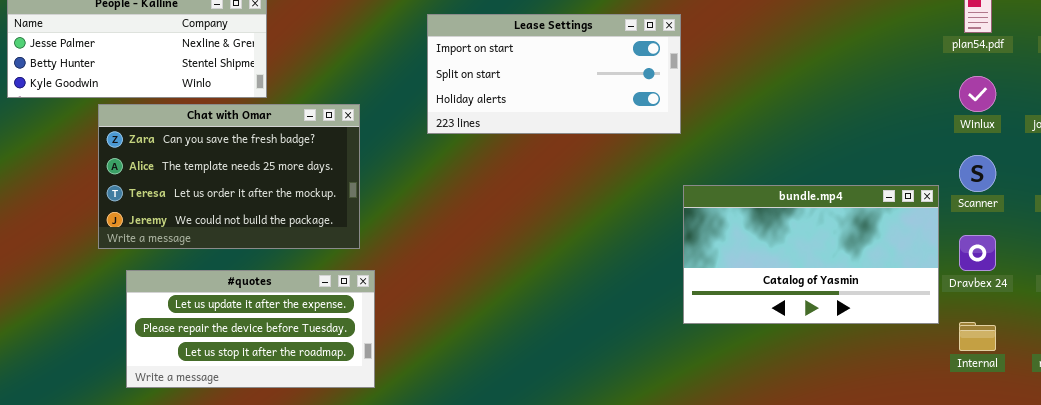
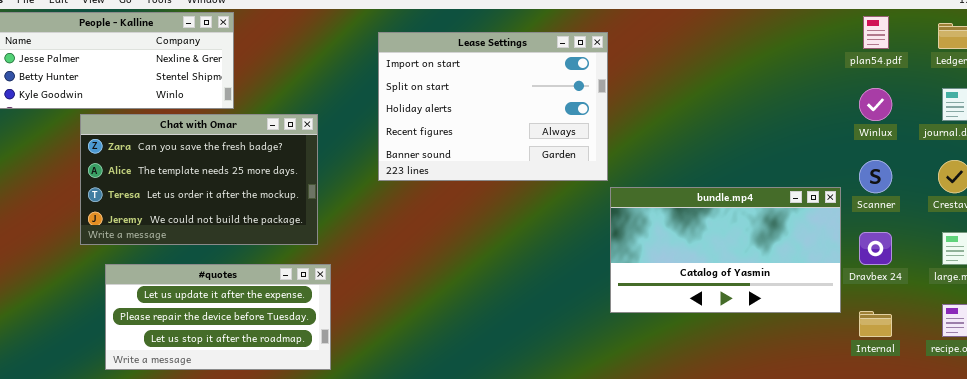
Lease Settings: [427,14,681,134] -> [378,32,608,181], resized

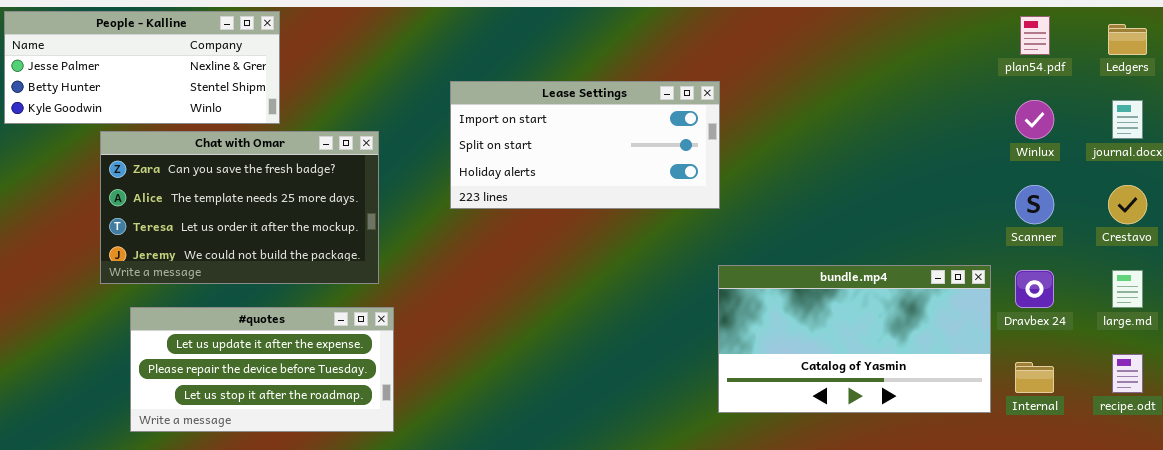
Lease Settings: [378,32,608,181] -> [450,81,720,209], resized
bundle.mp4: [610,187,841,313] -> [718,265,991,413], moved

